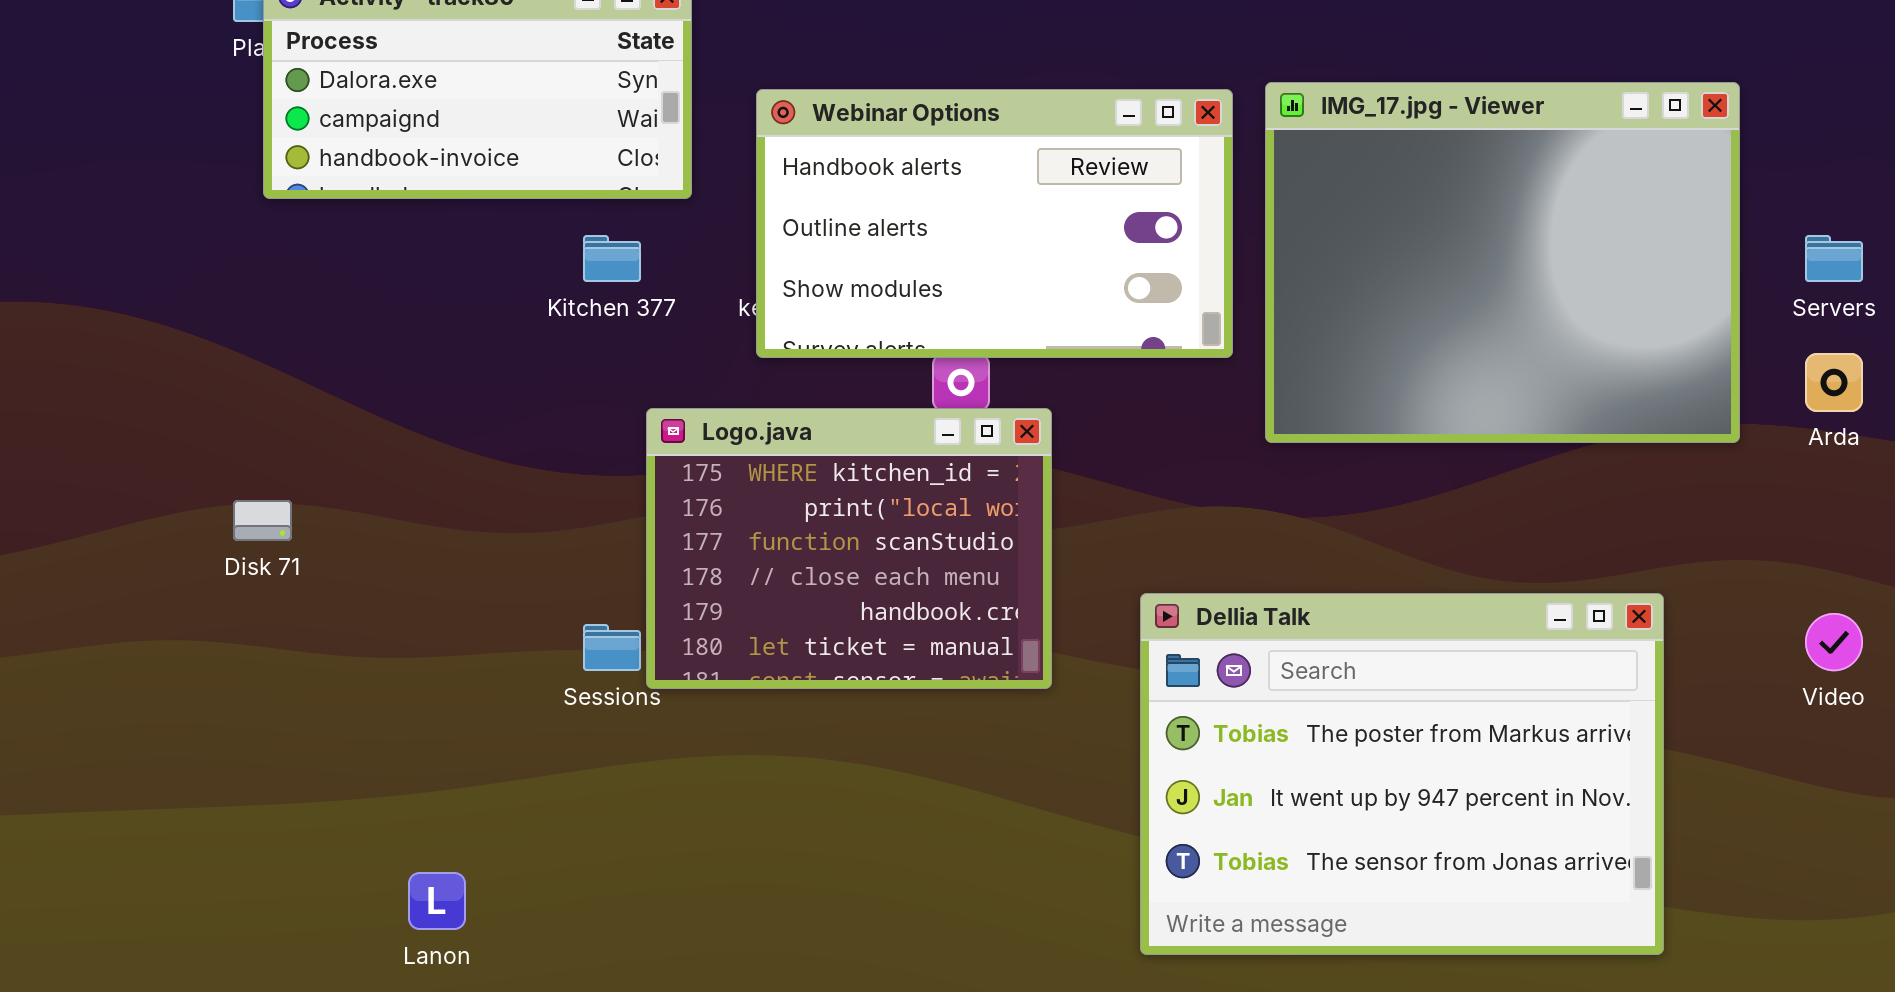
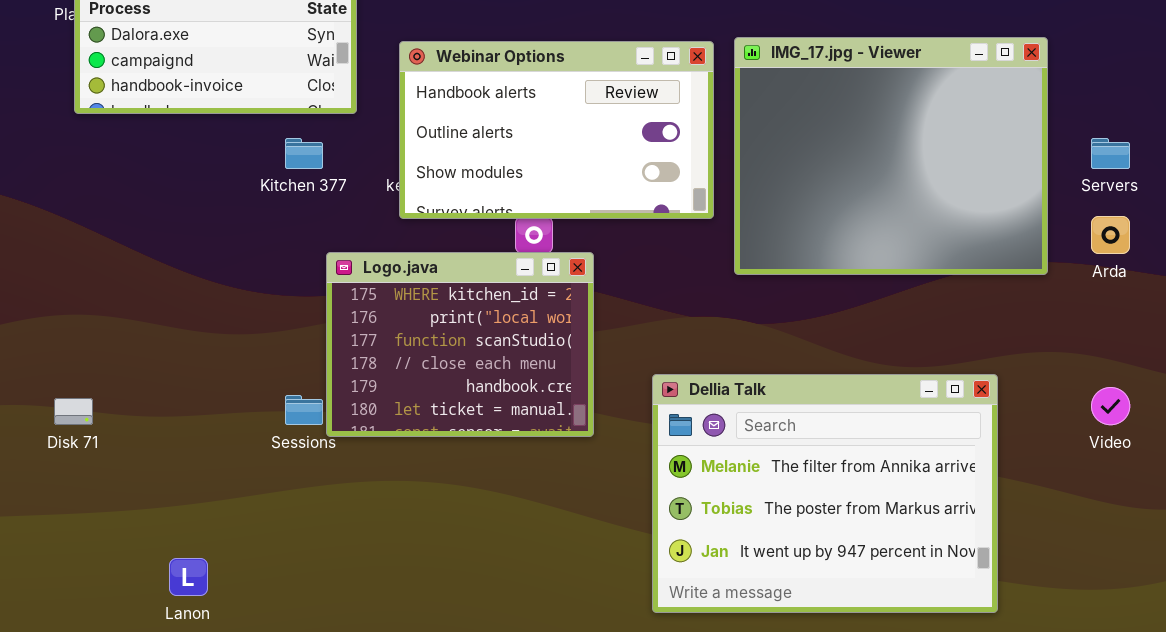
Disk 71: [233,500,292,541] -> [54,398,93,425], moved
Dellia Talk: [1140,593,1664,955] -> [652,374,998,613], scrolled up 1 row

